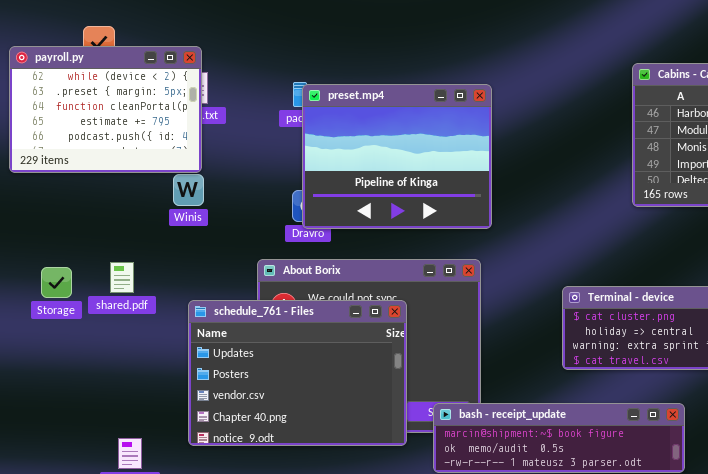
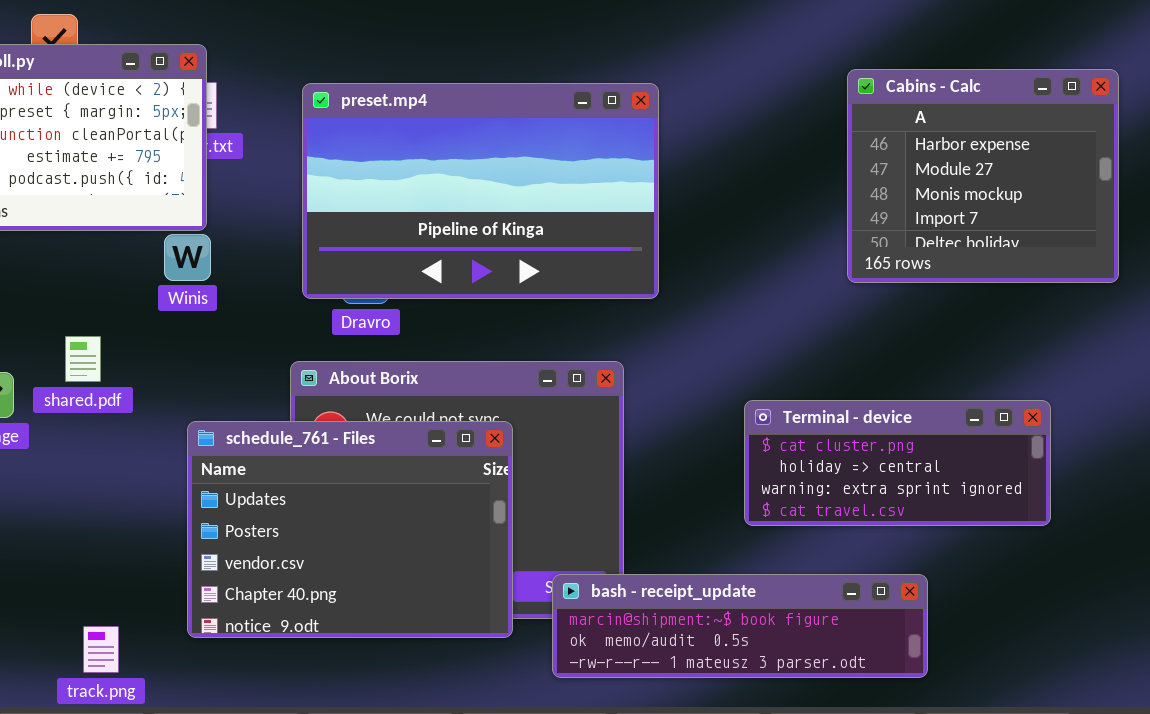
preset.mp4: [302,84,492,229] -> [302,83,659,299], moved, resized
shared.pdf: [110,262,134,293] -> [65,336,101,382], moved

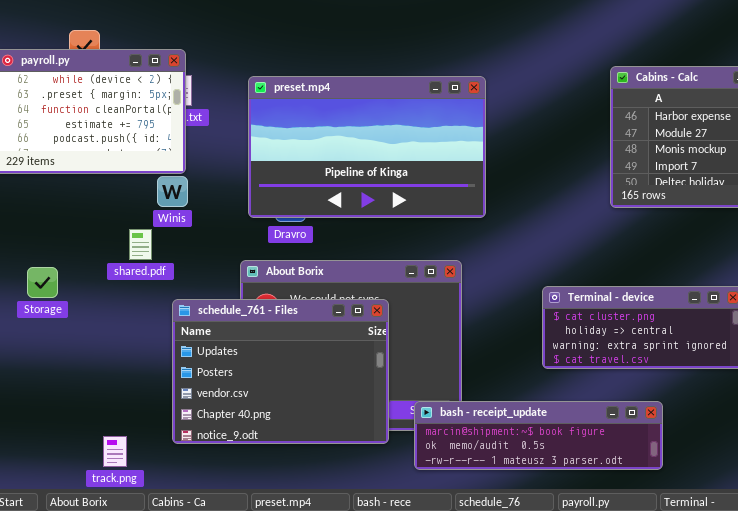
shared.pdf: [65,336,101,382] -> [129,229,152,260], moved

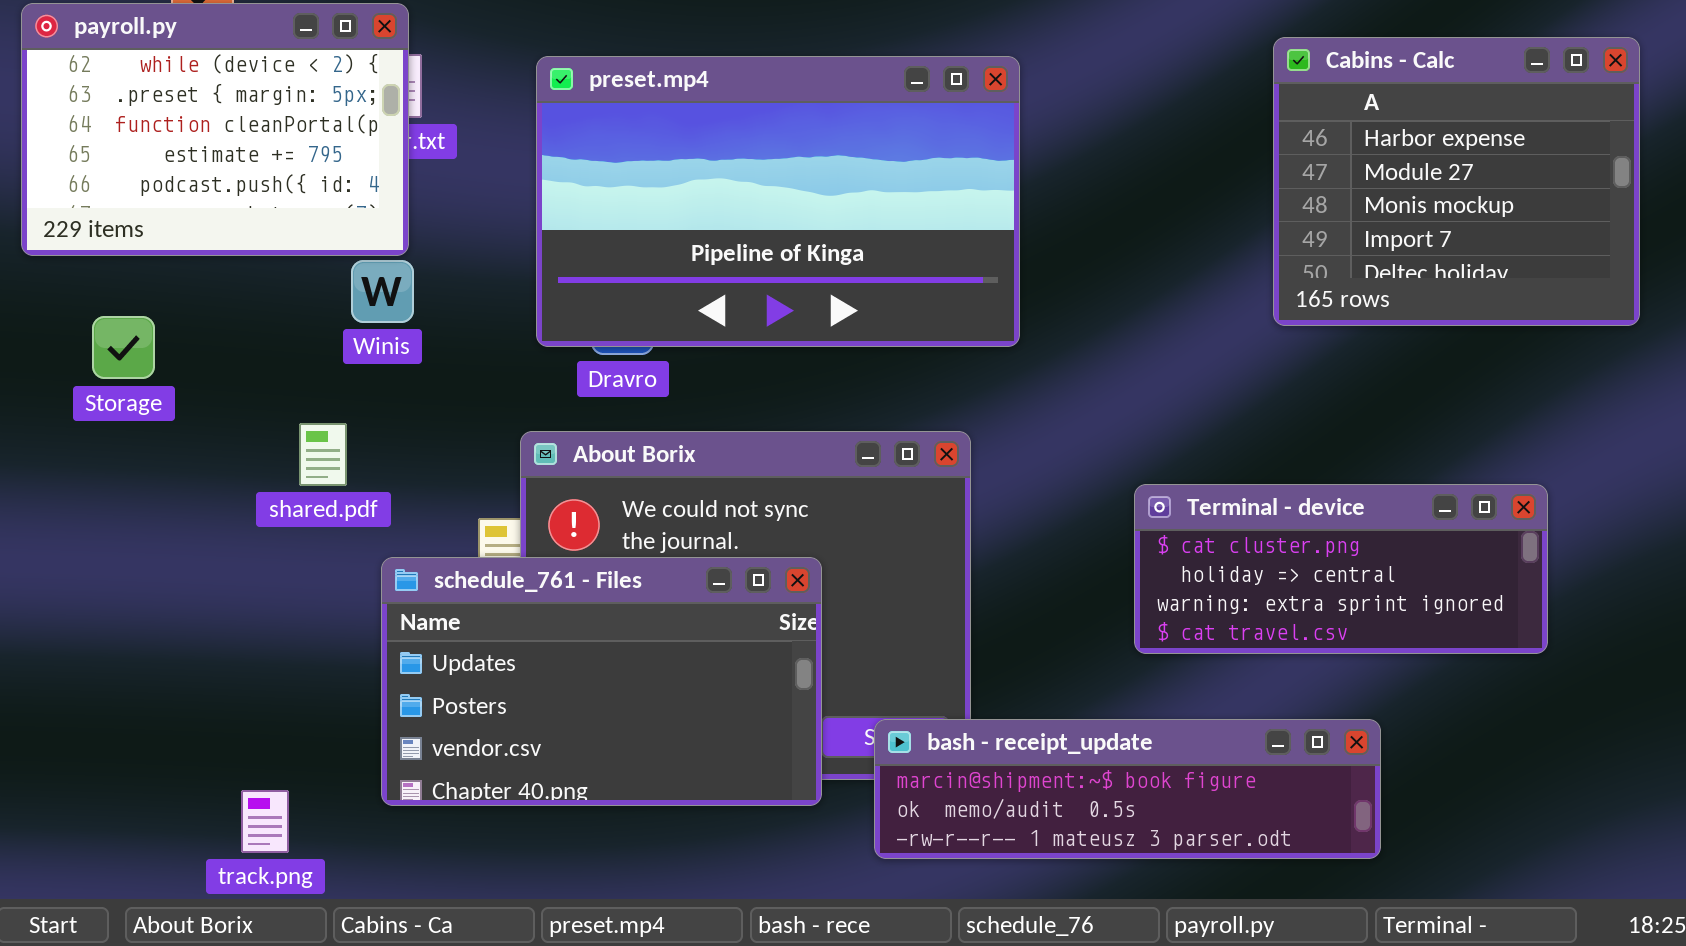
shared.pdf: [129,229,152,260] -> [299,423,347,486], moved
Storage: [27,267,58,298] -> [92,316,155,379], moved
schedule_761 - Files: [172,299,389,444] -> [381,557,822,806], resized

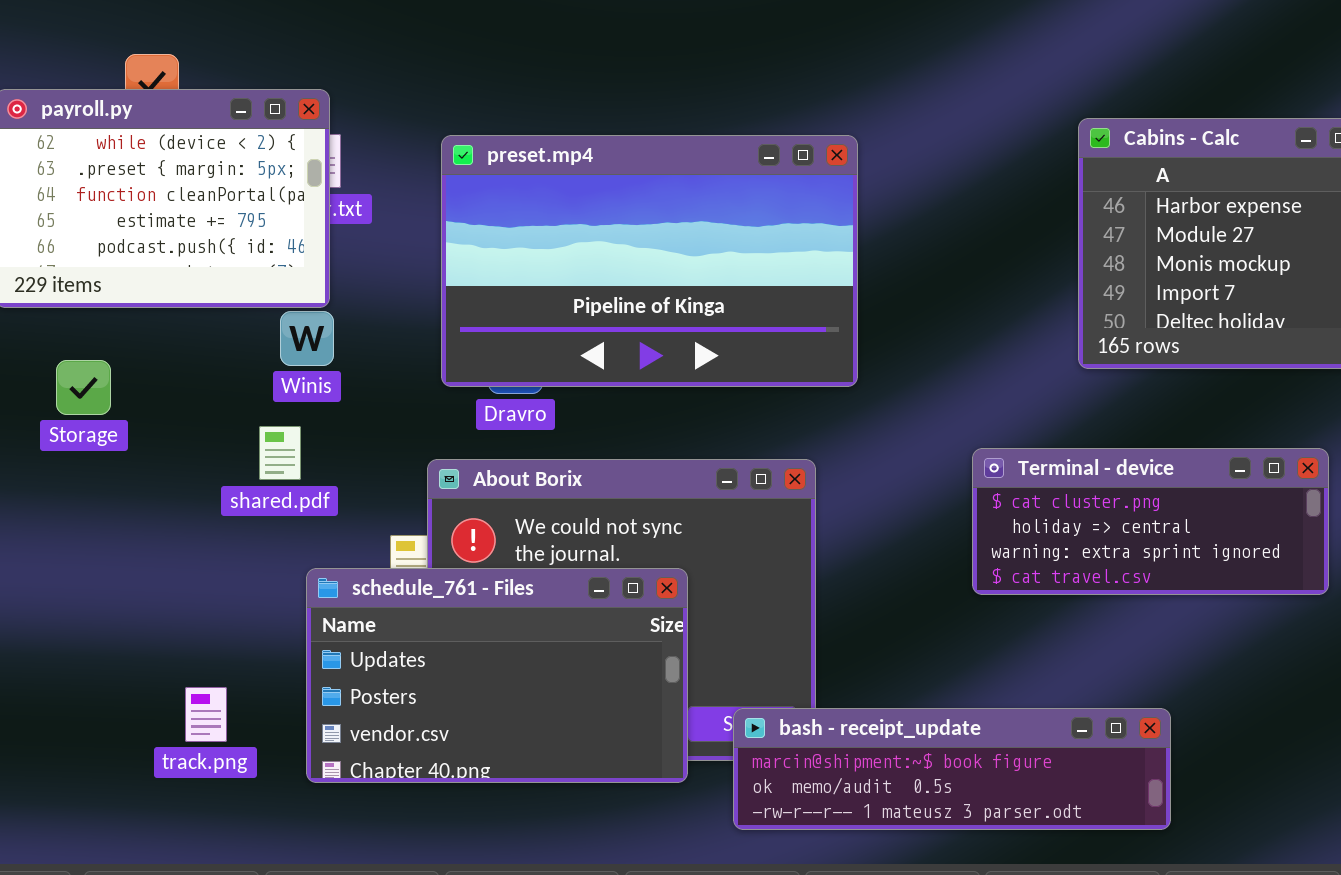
shared.pdf: [299,423,347,486] -> [259,426,301,480], moved
Terminal - device: [1134,484,1548,654] -> [972,448,1329,595], moved
track.png: [241,790,289,853] -> [185,687,227,742], moved

